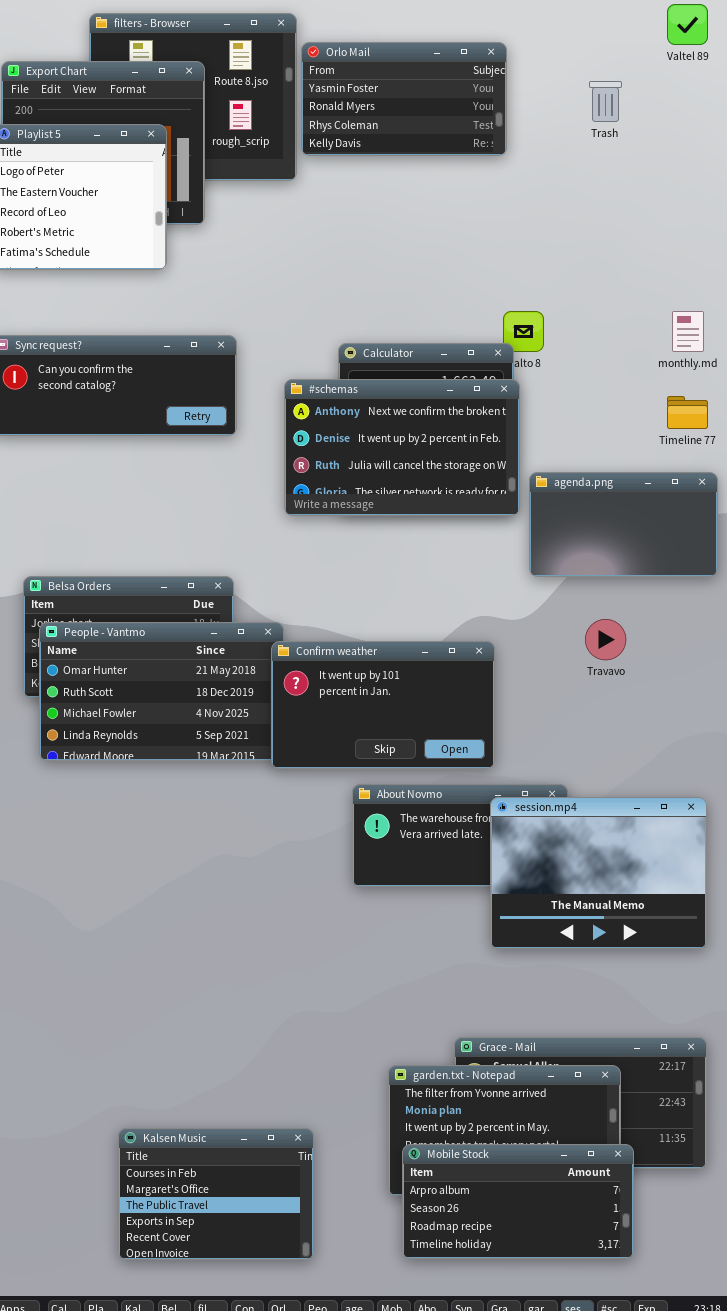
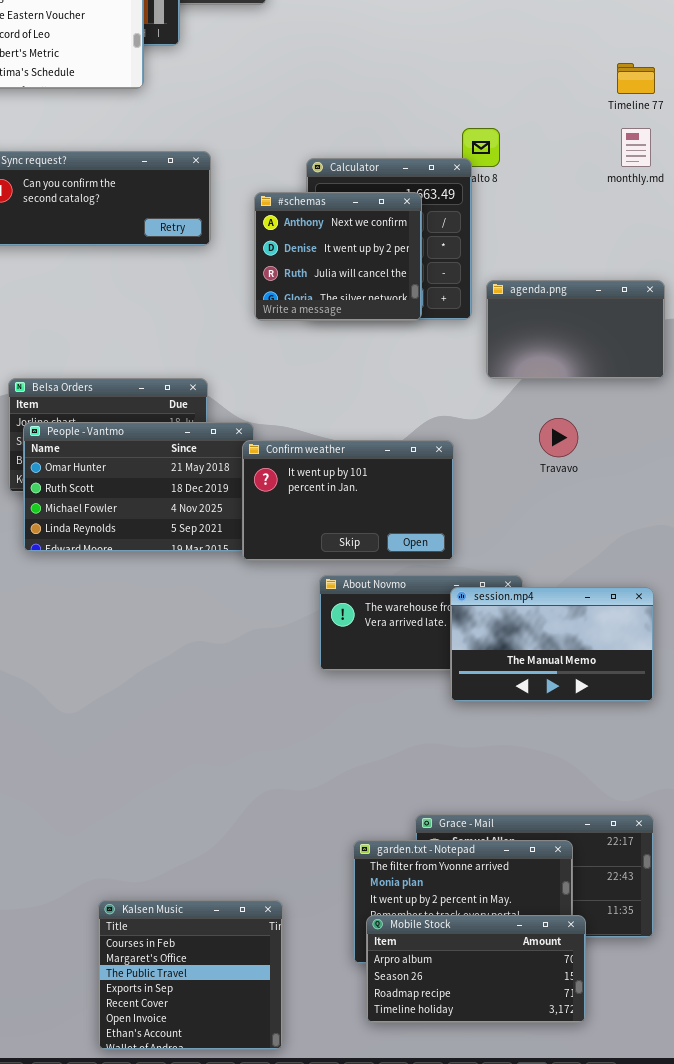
#schemas: [284,379,520,516] -> [254,192,422,321], resized
Timeline 77: [667,396,708,429] -> [617,63,655,94], moved
session.mp4: [490,797,707,949] -> [450,587,654,702], resized
Kalsen Music: [118,1128,314,1260] -> [98,900,283,1050], resized

